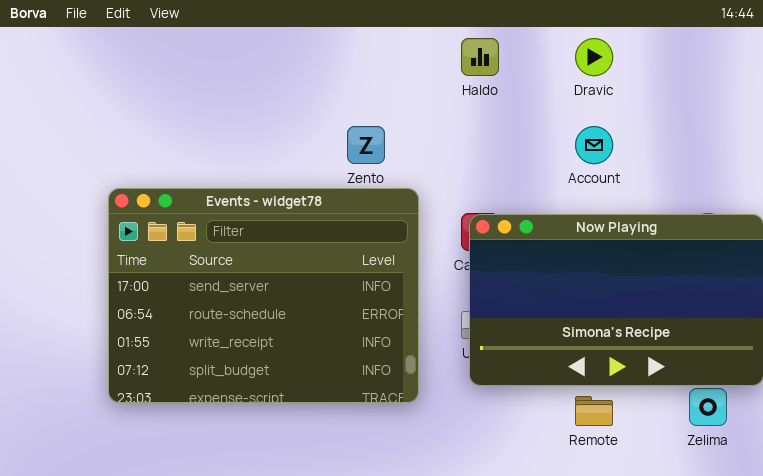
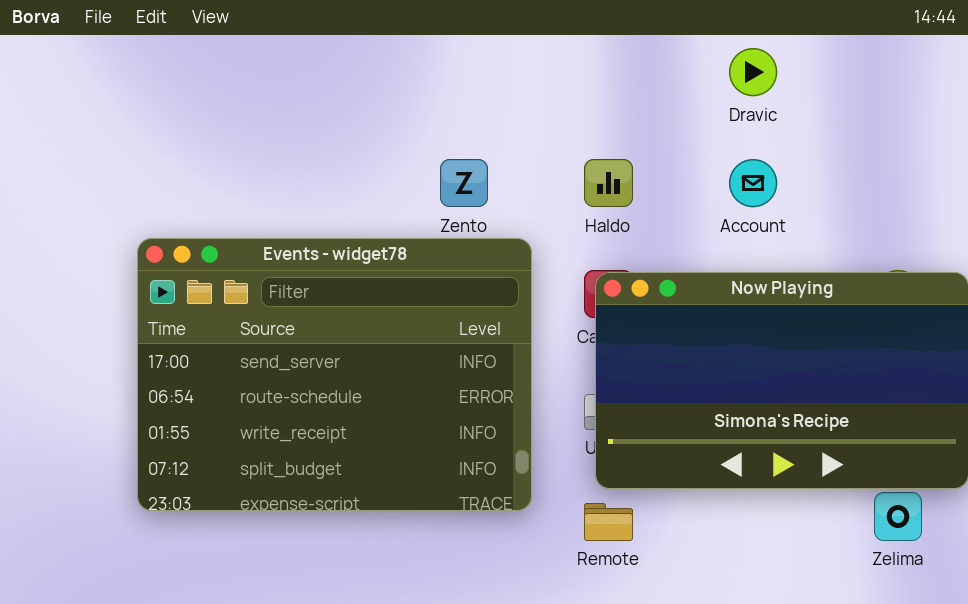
Haldo: [461,38,499,76] -> [584,159,633,207], moved
Remote: [575,396,613,426] -> [584,503,633,541], moved

